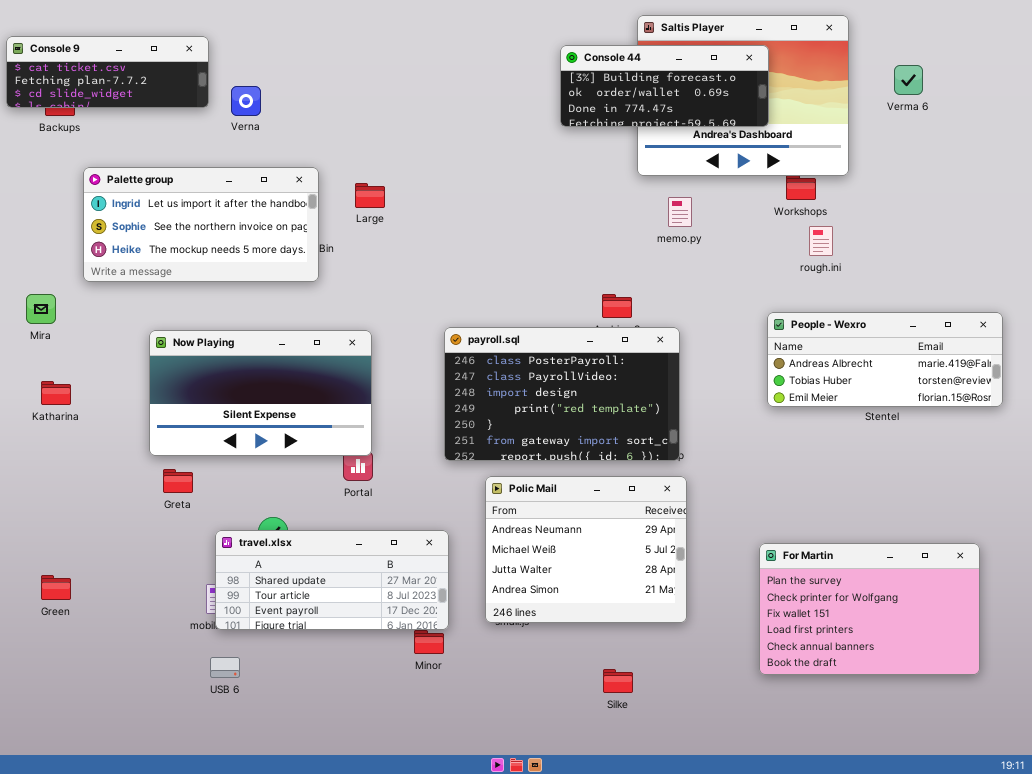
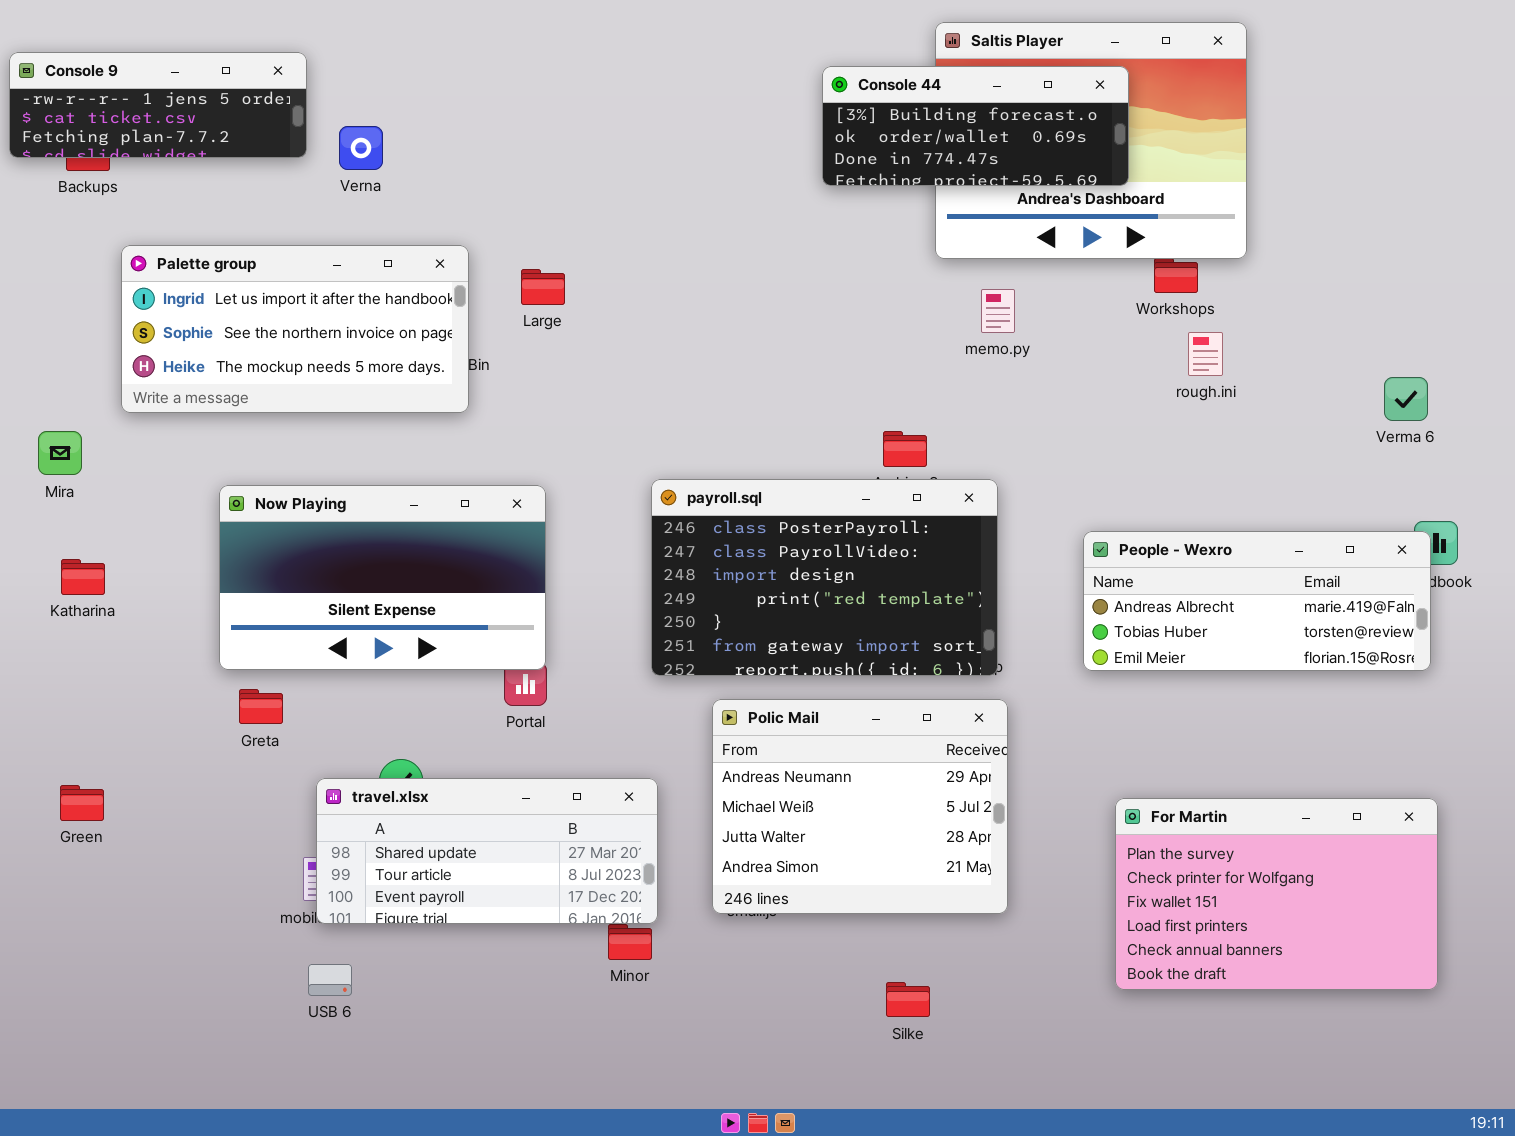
Console 9: [6,36,209,108] -> [9,52,307,158], scrolled up 1 row
Verma 6: [894,65,923,95] -> [1384,377,1428,421], moved
People - Wexro: [767,312,1003,407] -> [1083,531,1431,671], moved
Green: [41,575,71,600] -> [60,785,104,821], moved

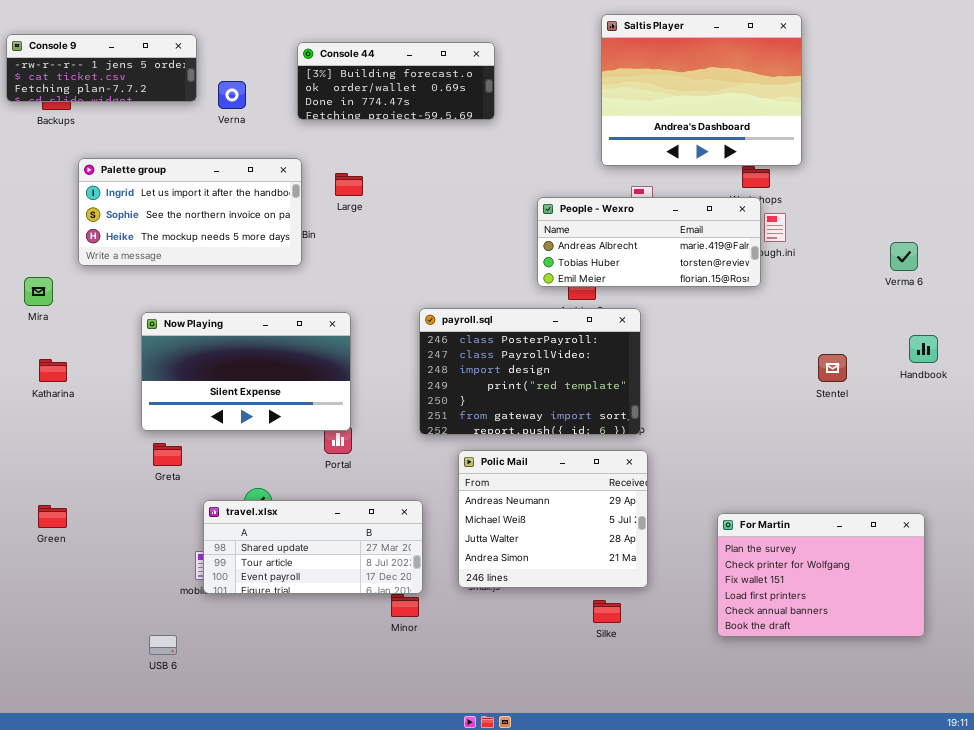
Console 44: [822,66,1129,186] -> [297,42,495,120], moved
People - Wexro: [1083,531,1431,671] -> [537,197,761,287], moved
USB 6: [308,964,352,996] -> [149,635,177,655], moved
Silke: [886,982,930,1017] -> [593,600,621,623], moved

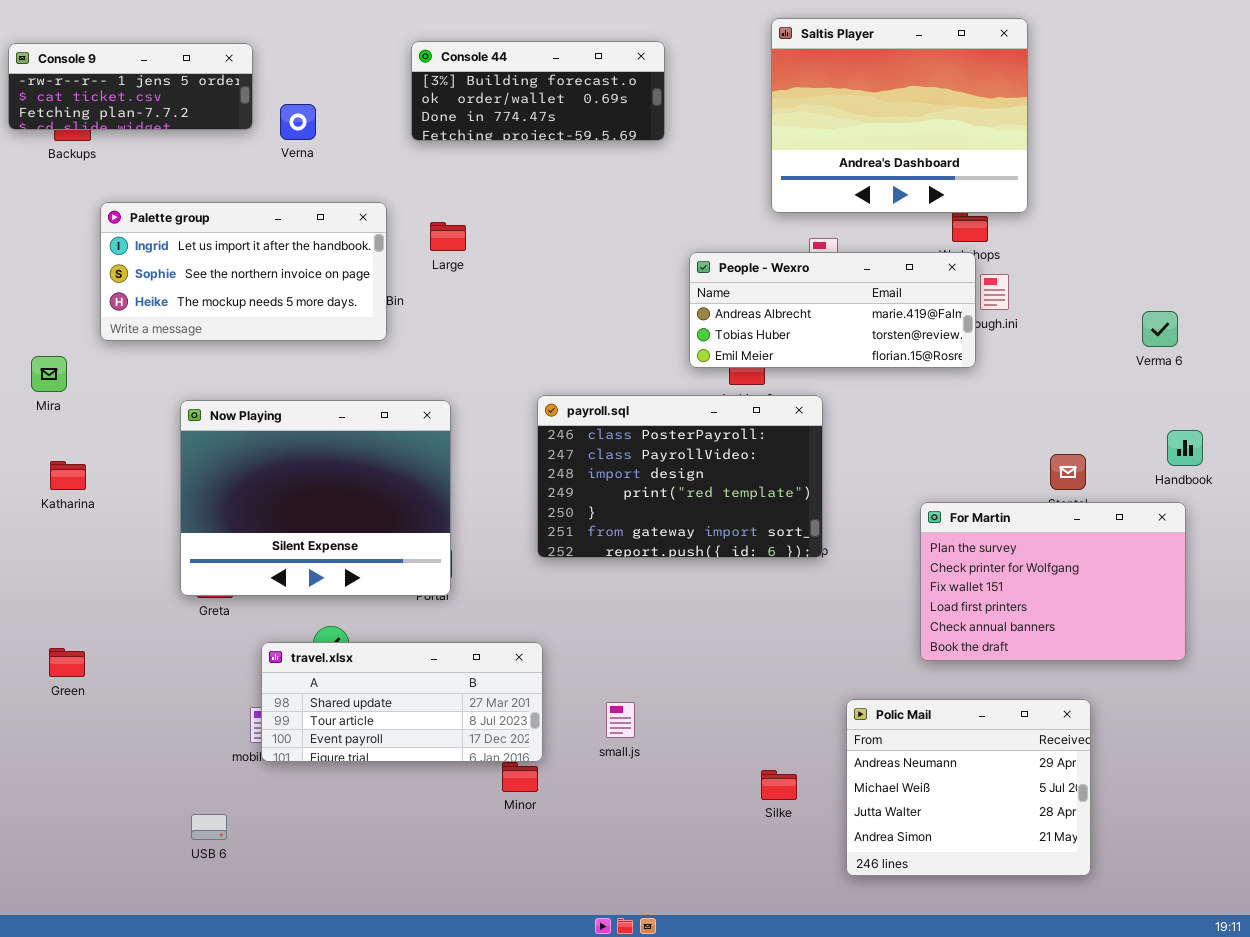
Console 44: [297,42,495,120] -> [411,41,665,141], moved
Now Playing: [141,312,351,431] -> [180,400,451,596], resized
Polic Mail: [458,450,648,588] -> [846,699,1091,876], moved
For Martin: [717,513,925,637] -> [920,502,1186,661], moved

